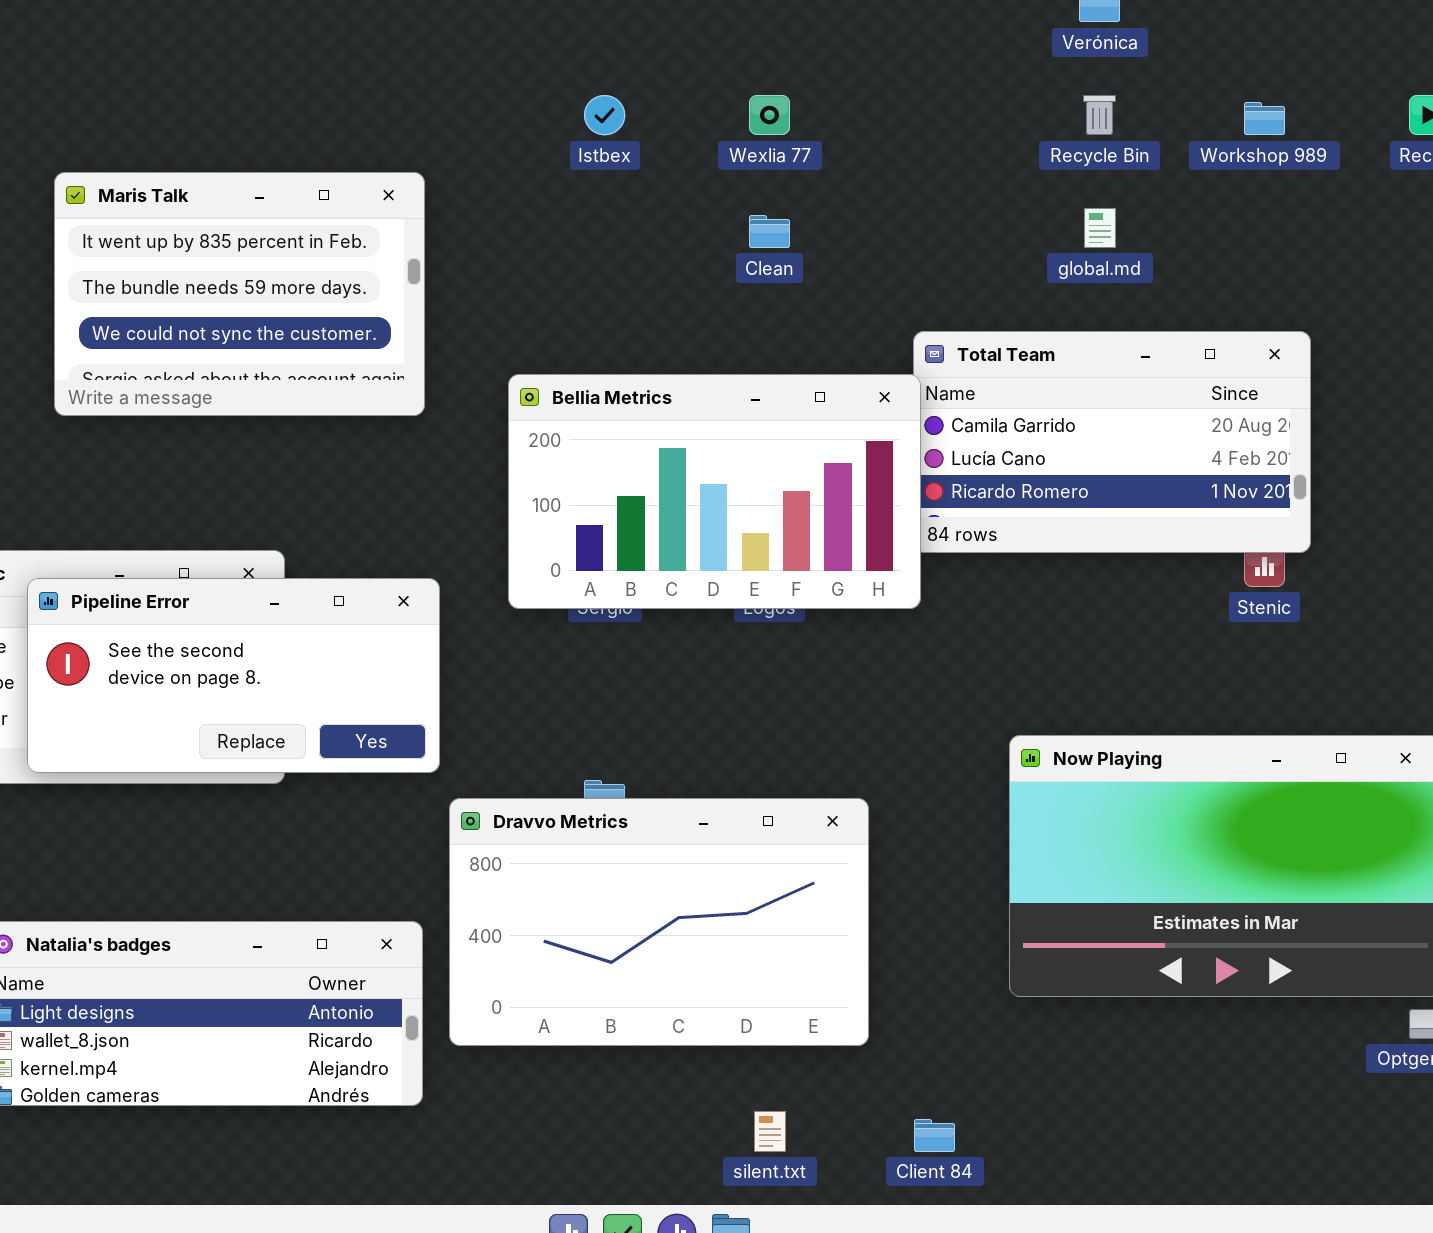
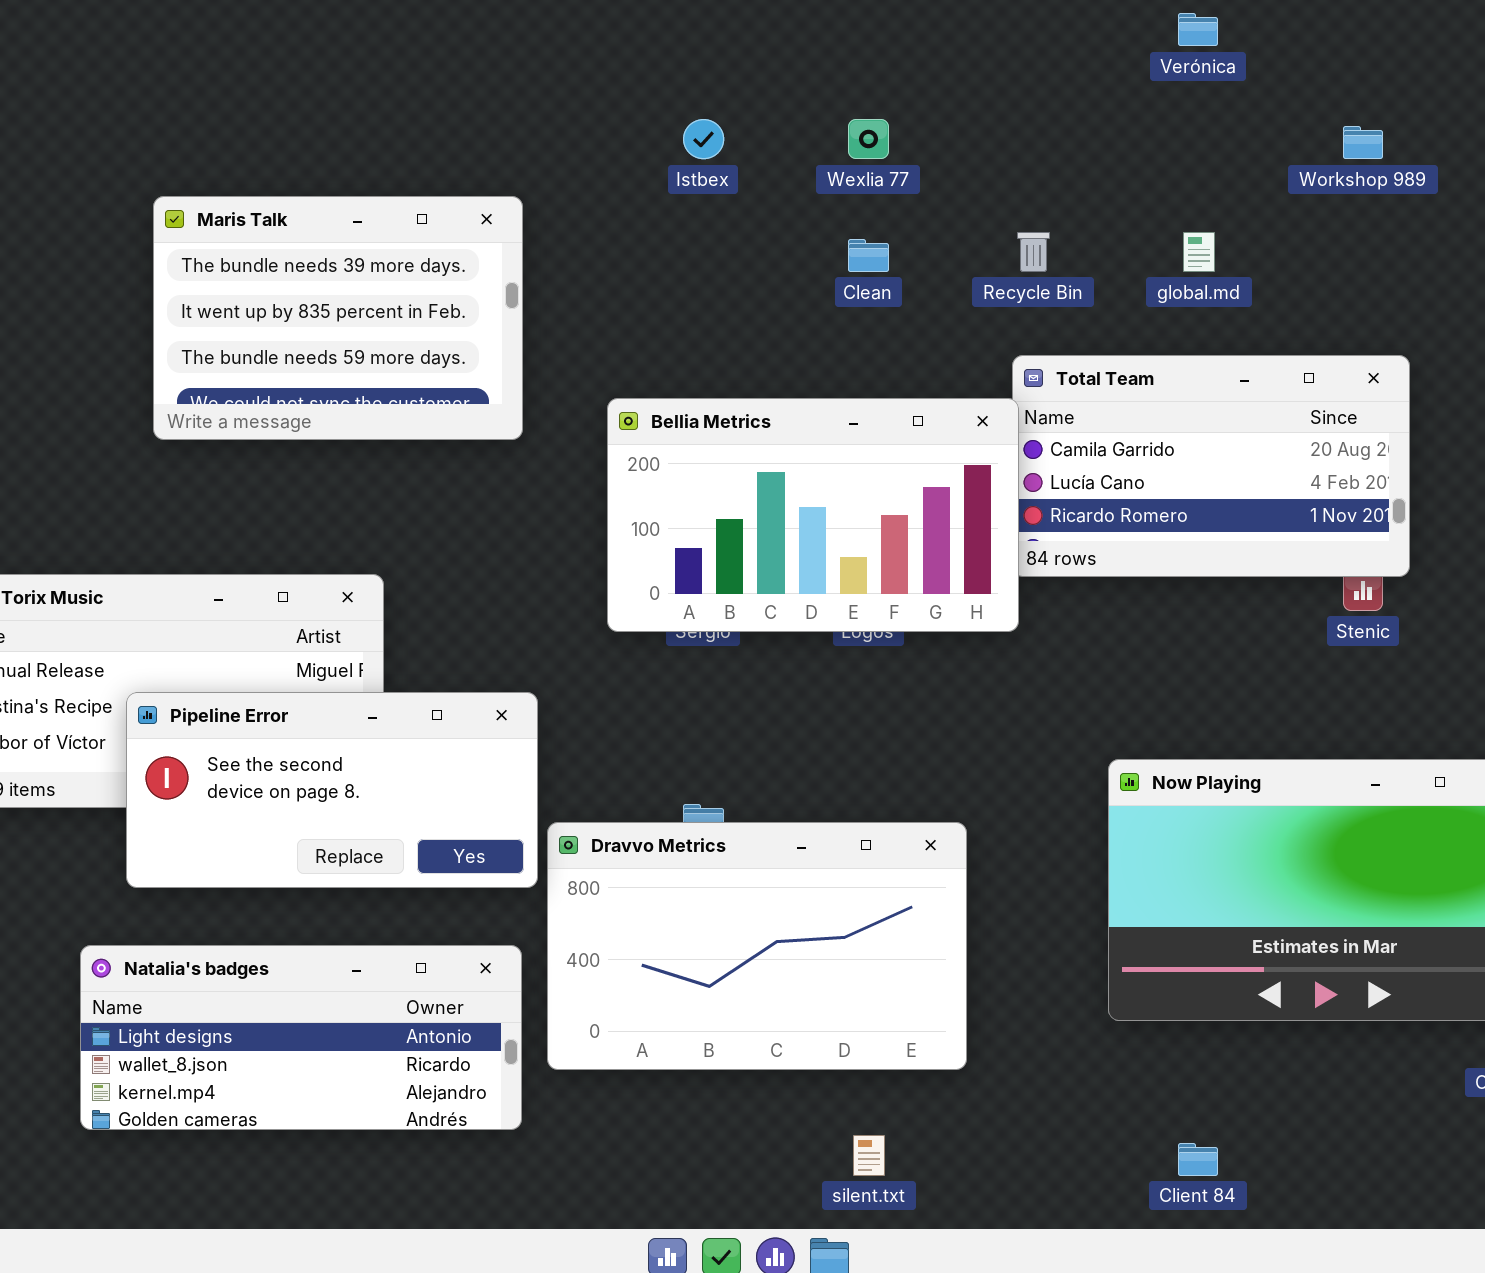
Recycle Bin: [1083,95,1116,135] -> [1017,232,1050,272], moved
Maris Talk: [54,172,425,416] -> [153,196,523,440], scrolled up 1 row
Pipeline Error: [27,578,440,773] -> [126,692,538,888], moved
Client 84: [914,1119,955,1152] -> [1178,1143,1218,1176], moved

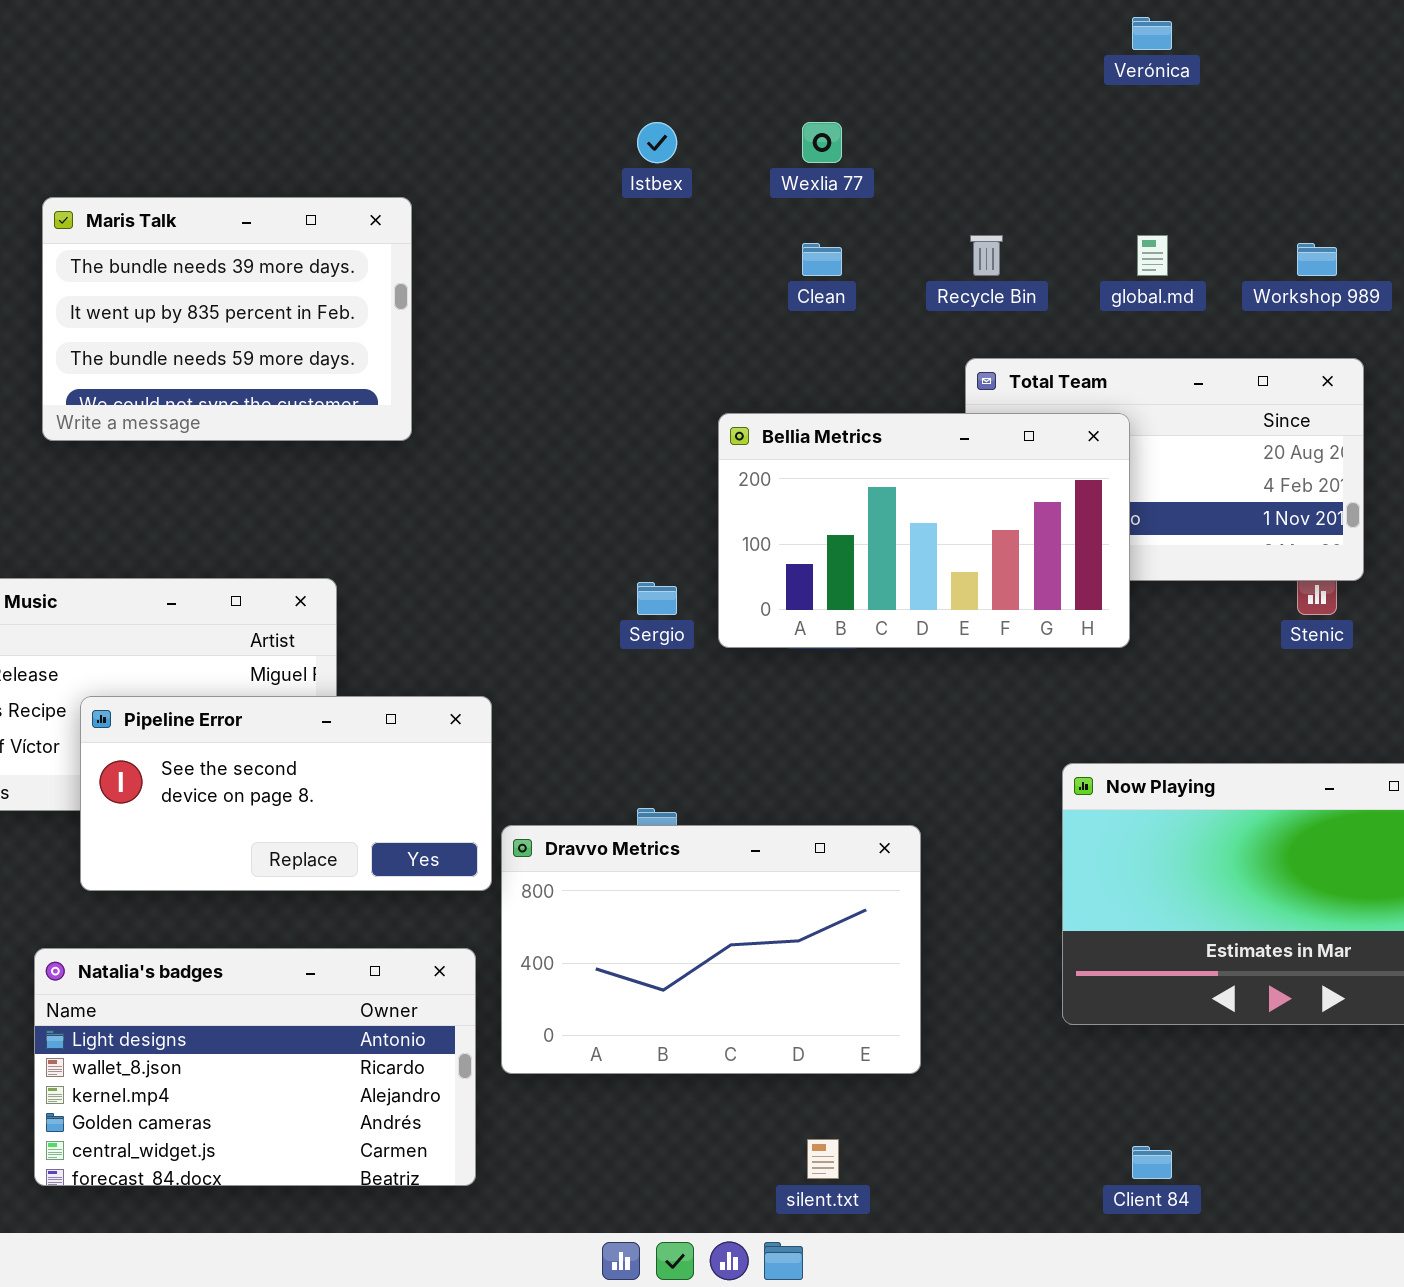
Workshop 989: [1343,126,1383,159] -> [1297,243,1337,276], moved
Maris Talk: [153,196,523,440] -> [42,197,412,441], moved
Bellia Metrics: [607,398,1019,632] -> [718,413,1130,648], moved
Natalia's badges: [80,945,522,1130] -> [34,948,476,1186], resized

